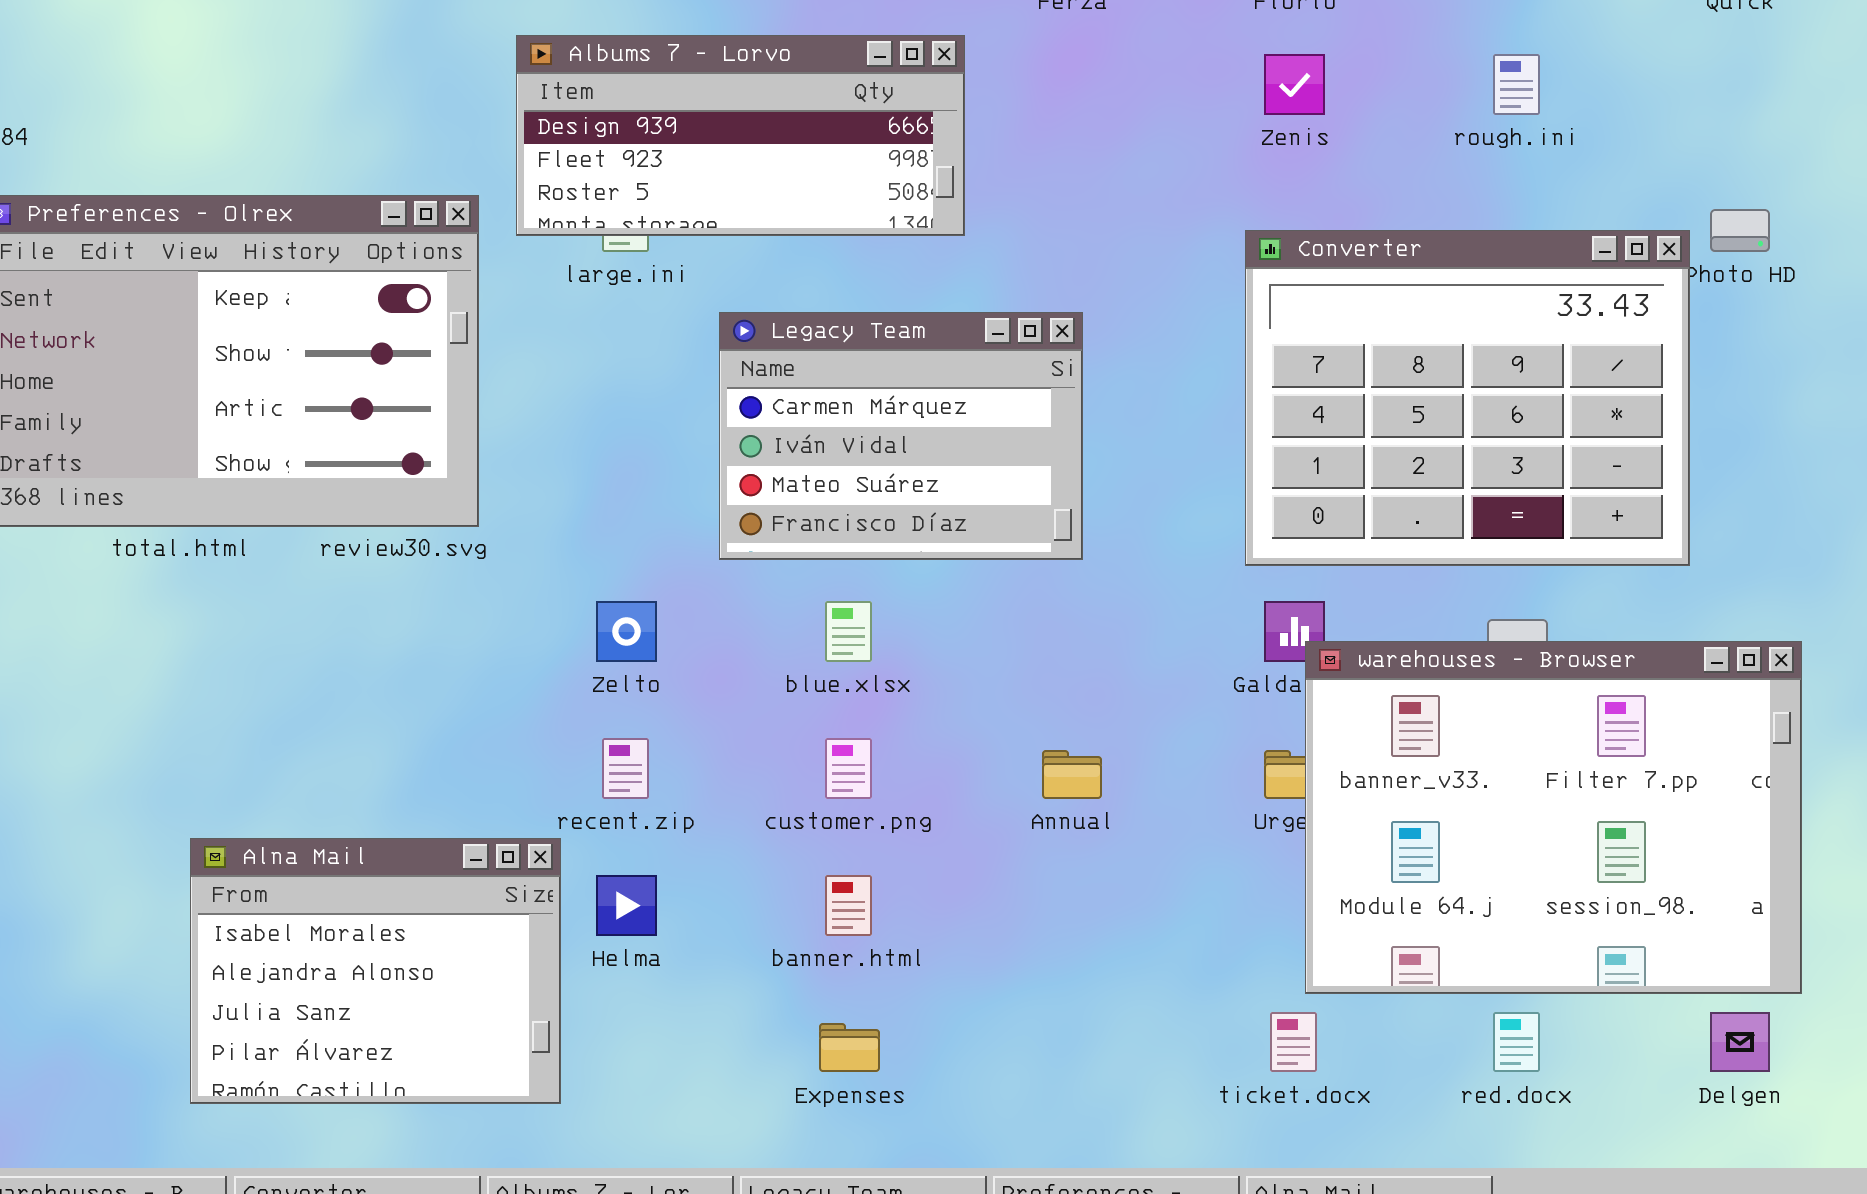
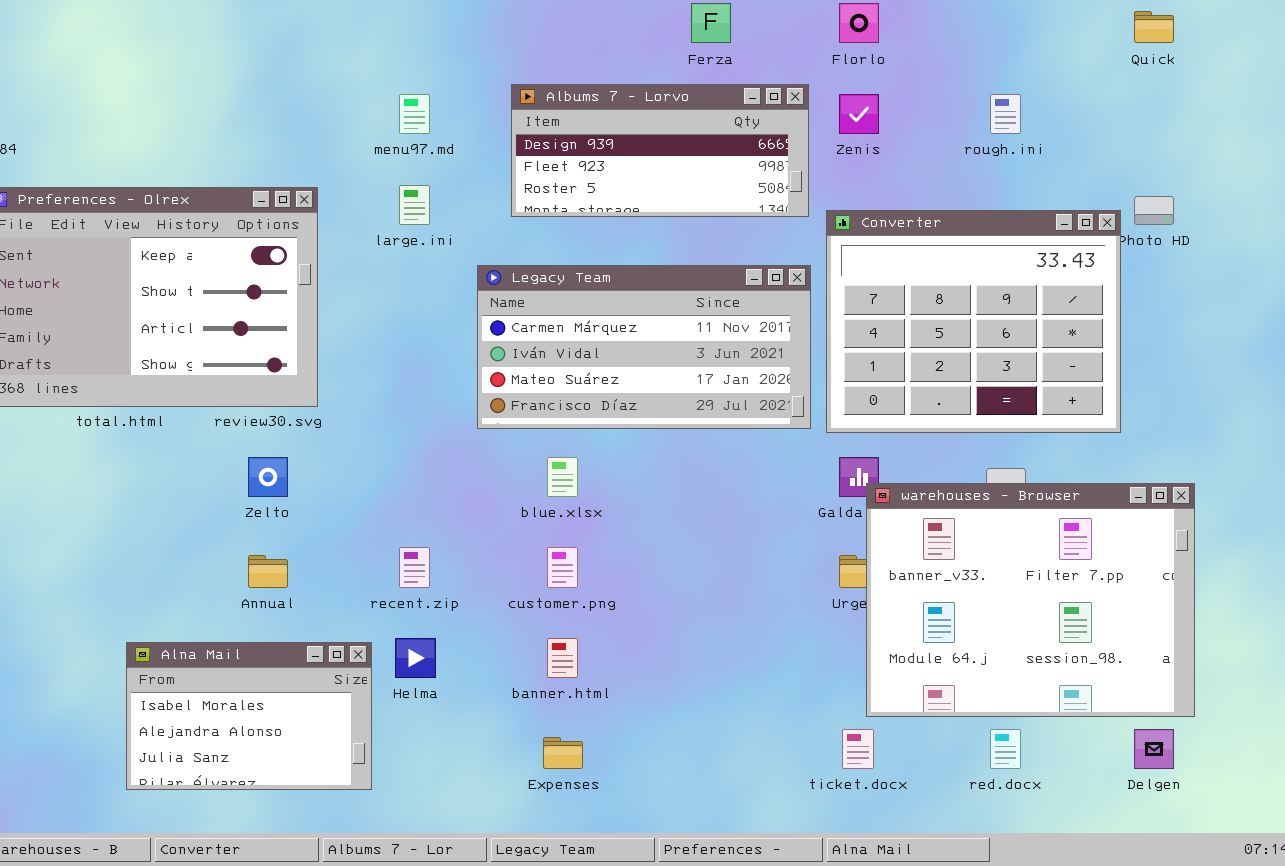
Albums 7 - Lorvo: [516,35,965,236] -> [511,84,809,217], moved
Legacy Team: [719,312,1083,560] -> [477,265,811,429], resized
Zelto: [596,601,657,662] -> [248,457,288,497], moved
Annual: [1042,750,1102,799] -> [248,555,288,588], moved
Alna Mail: [190,838,561,1104] -> [126,642,372,790], resized

